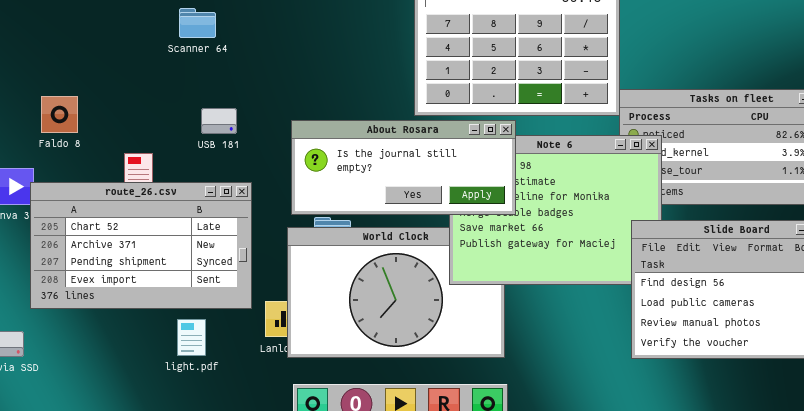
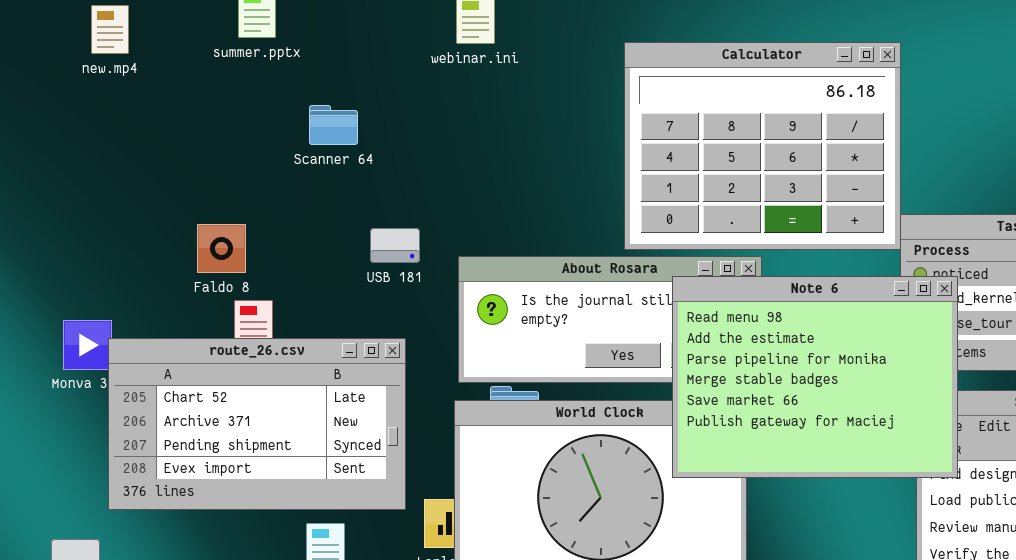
Faldo 8: [41,96,78,133] -> [197,224,246,273], moved
USB 181: [201,108,237,134] -> [370,228,420,263], moved
Note 6: [449,135,662,285] -> [672,276,958,478], raised

